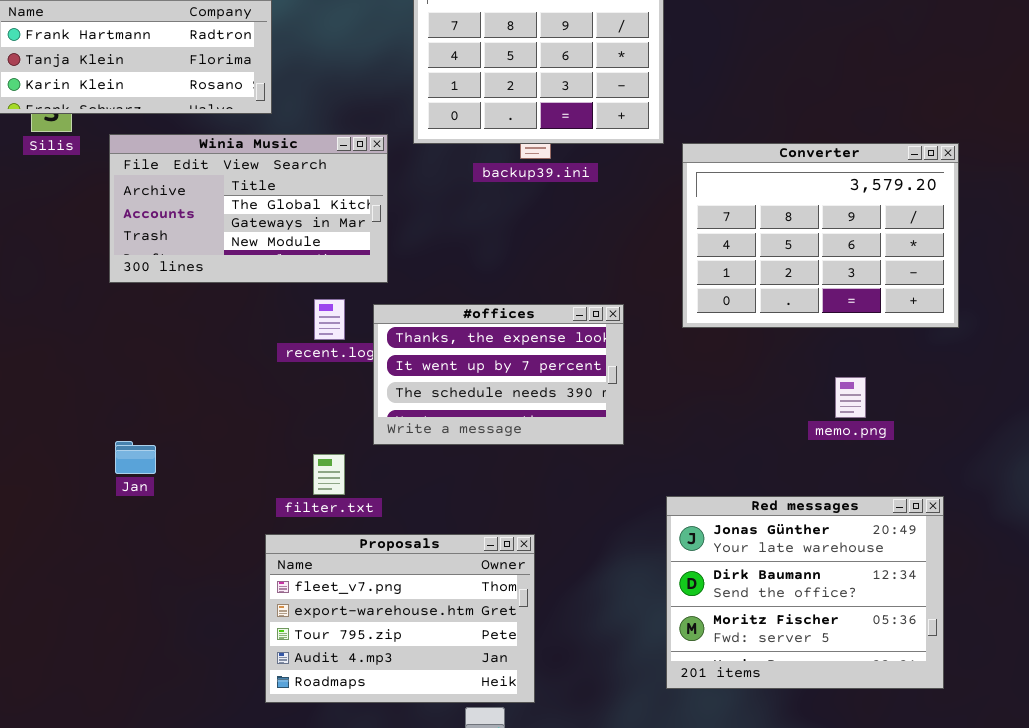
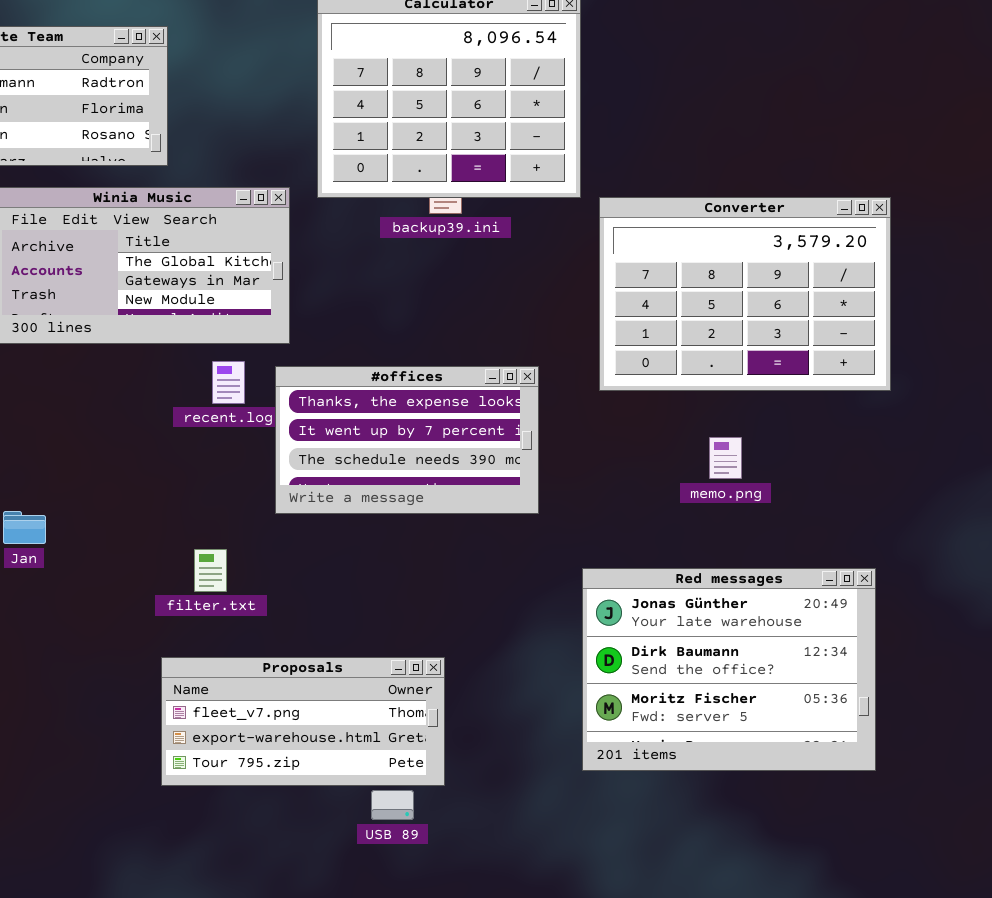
memo.png: [835,377,866,418] -> [709,437,742,479], moved
filter.txt: [313,454,345,495] -> [194,549,227,592], moved
Proposals: [265,534,535,703] -> [161,657,445,786], resized

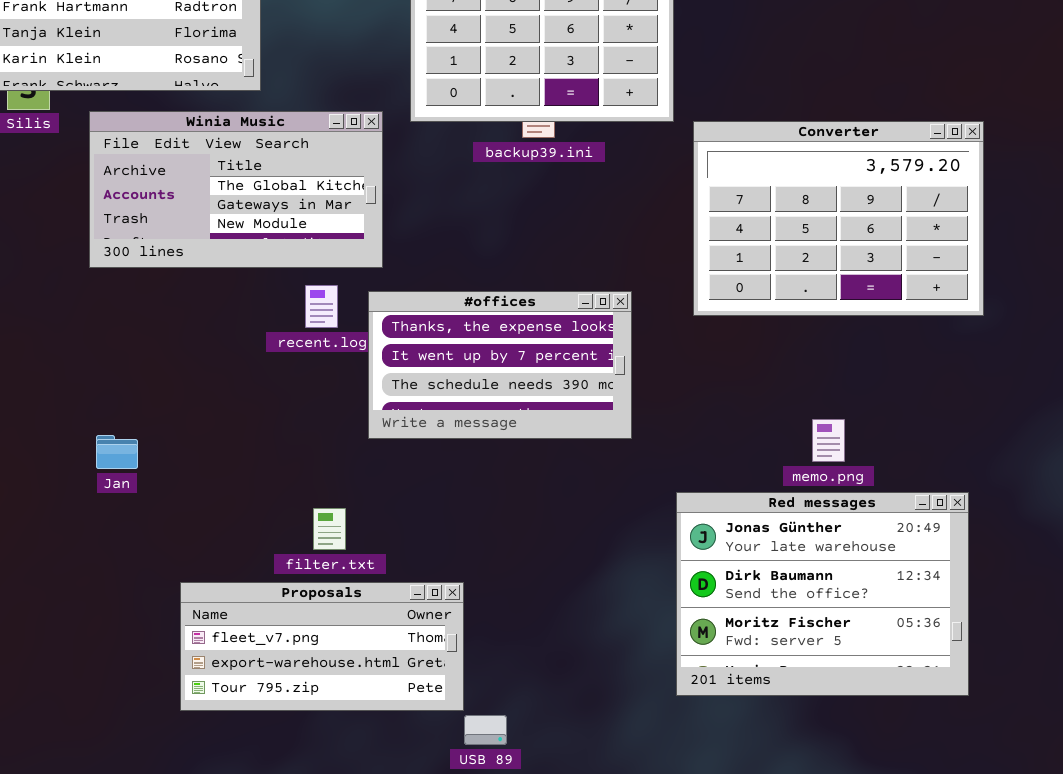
memo.png: [709,437,742,479] -> [812,419,845,462], moved
filter.txt: [194,549,227,592] -> [313,508,346,550], moved
Proposals: [161,657,445,786] -> [180,582,464,711], moved

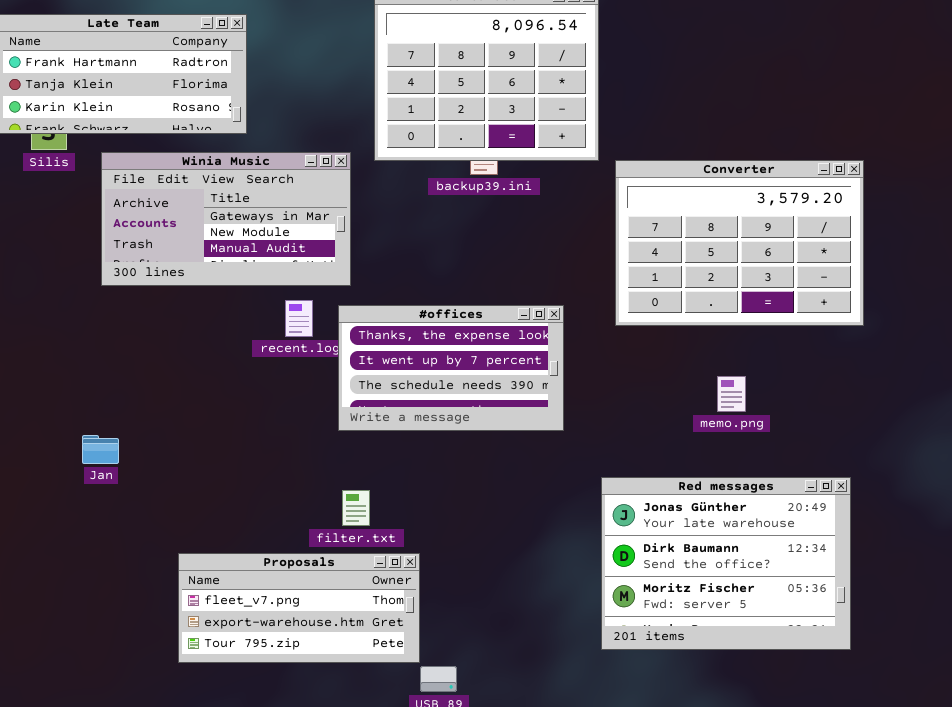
Winia Music: [89,111,383,268] -> [101,152,351,286], scrolled down 1 row
memo.png: [812,419,845,462] -> [717,376,746,412], moved
Jan: [96,435,138,469] -> [82,435,119,464], moved
filter.txt: [313,508,346,550] -> [342,490,370,526], moved

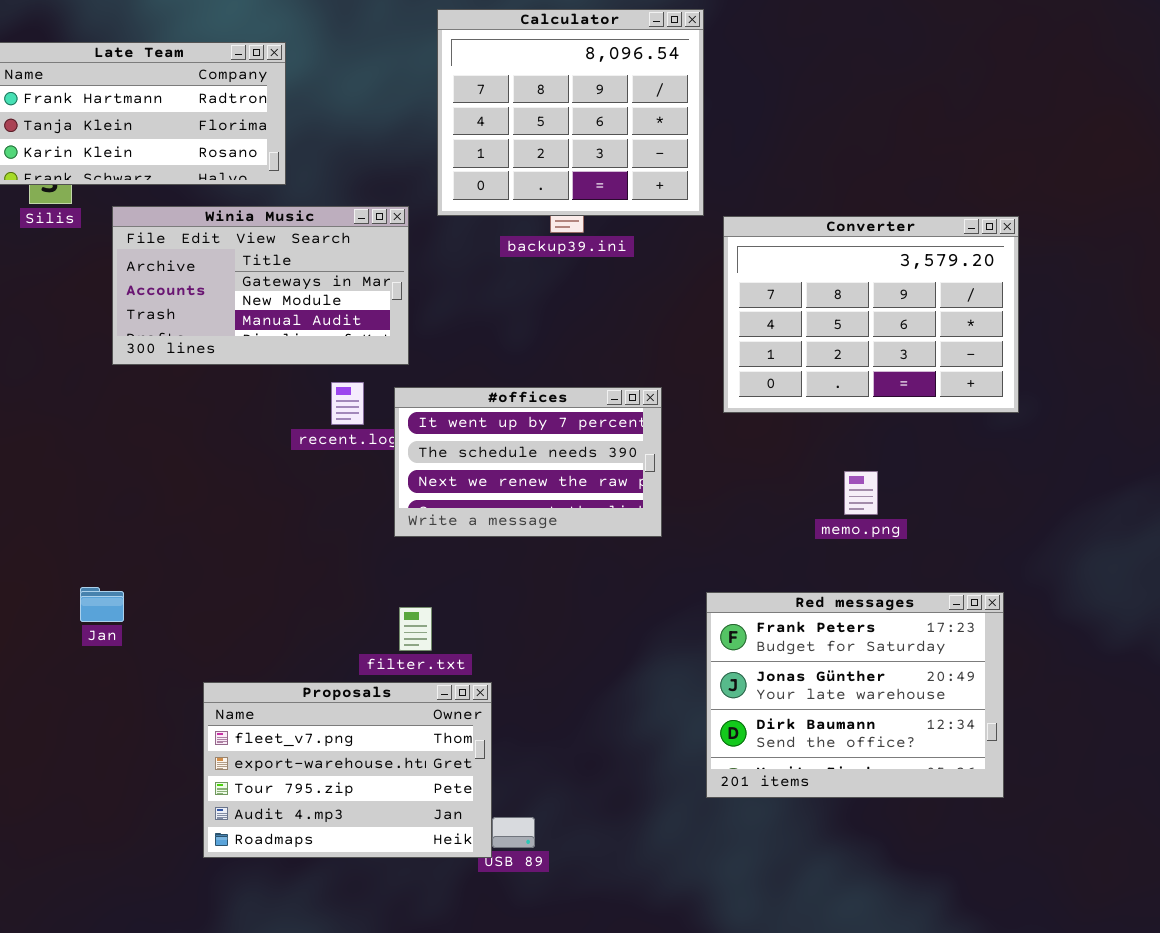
#offices: [338,305,564,431] -> [394,387,662,537], scrolled down 1 row
Jan: [82,435,119,464] -> [80,587,124,622], moved
Red messages: [601,477,851,650] -> [706,592,1004,798], scrolled up 1 row
Proposals: [178,553,420,663] -> [203,682,492,858], resized

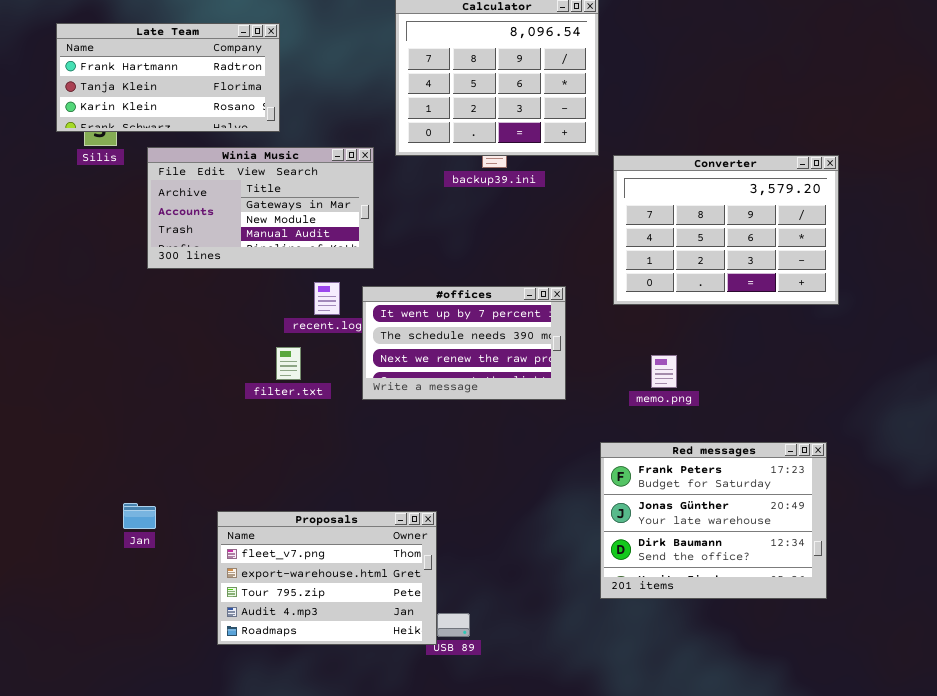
memo.png: [844,471,878,515] -> [651,355,677,388], moved
Jan: [80,587,124,622] -> [123,503,156,529], moved
filter.txt: [399,607,432,651] -> [276,347,301,380], moved

